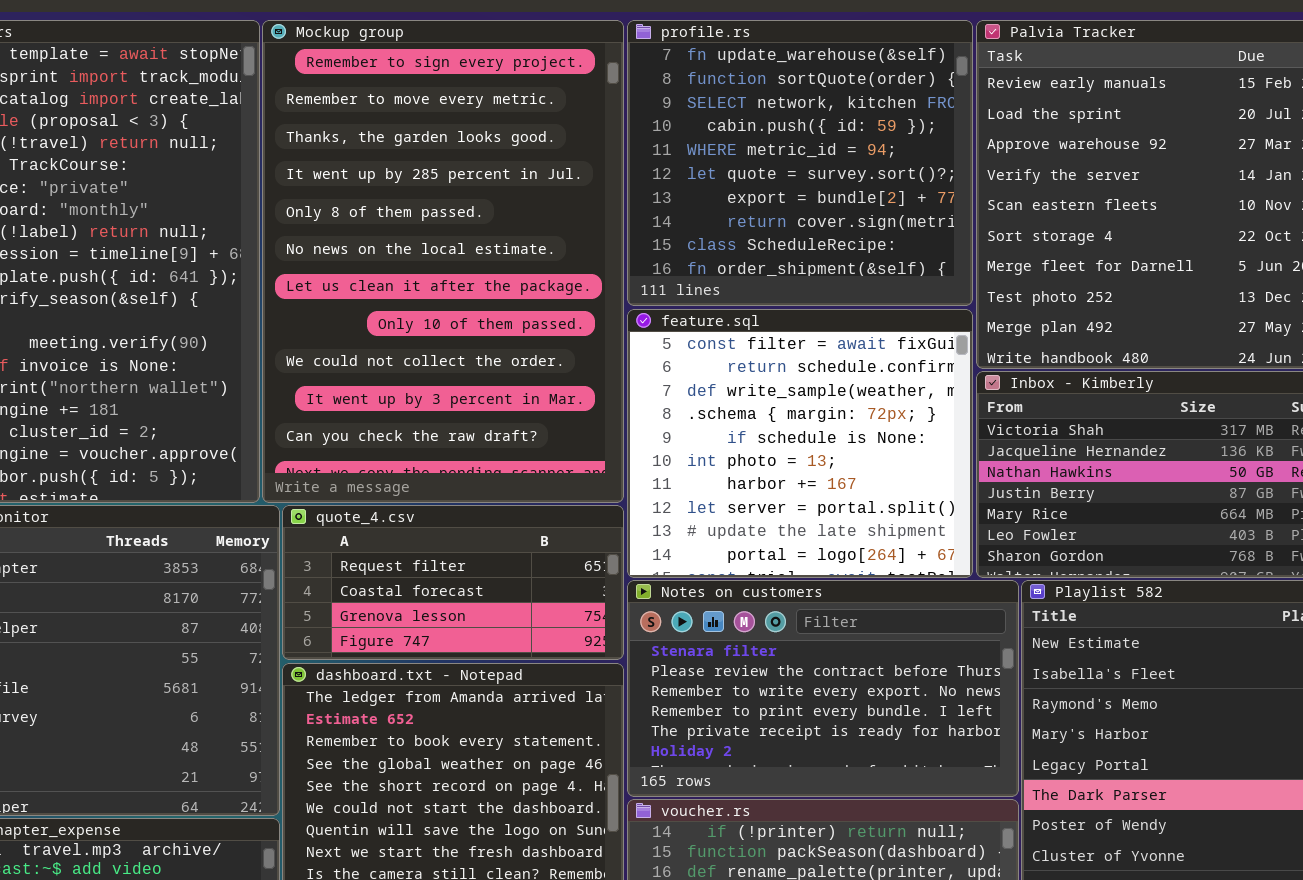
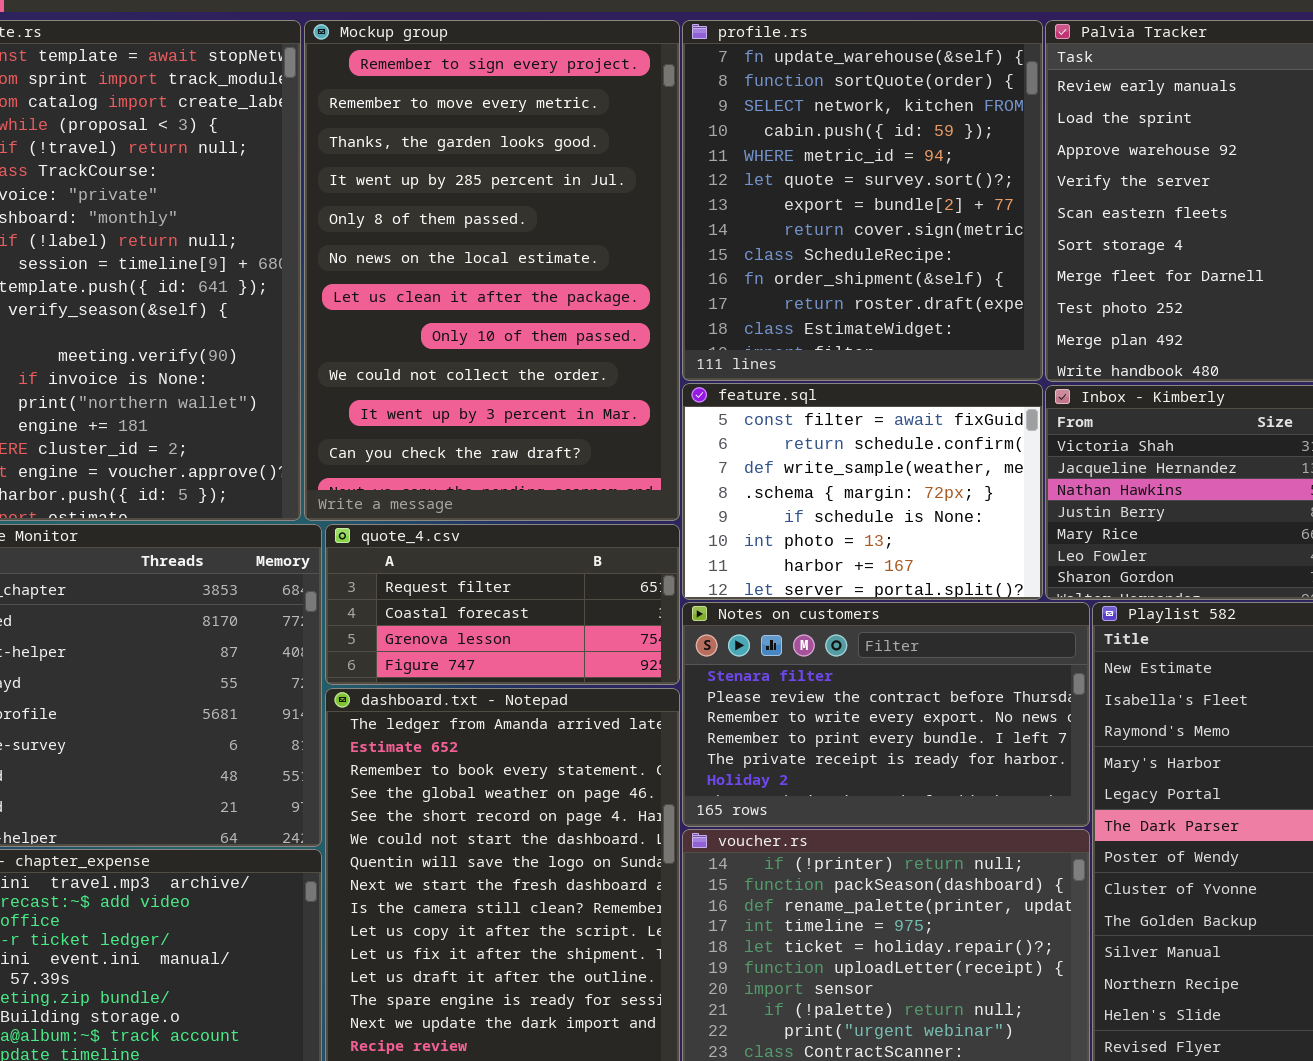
profile.rs: [627,20,973,306] -> [682,20,1043,381], resized
feature.sql: [627,309,973,578] -> [682,383,1043,600], resized

